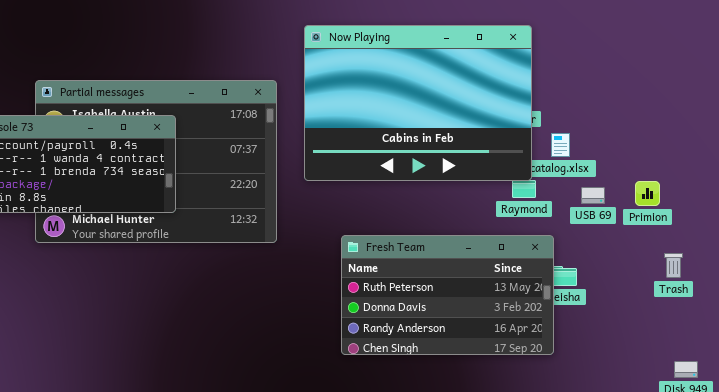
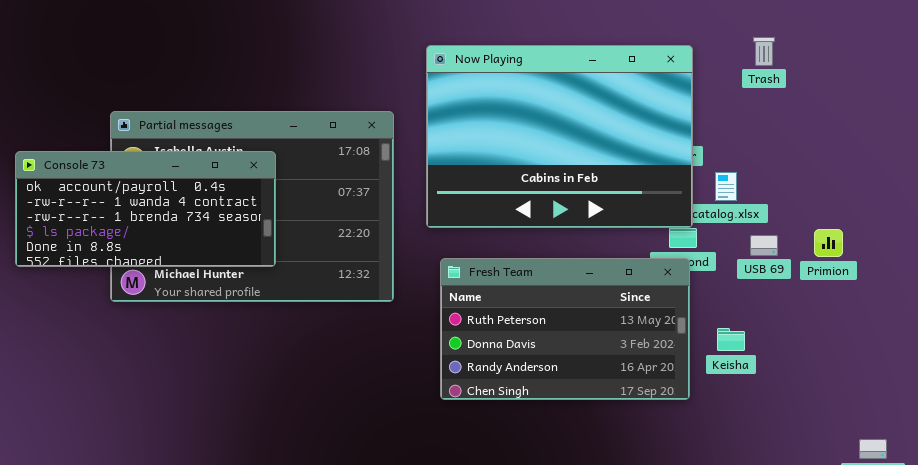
Fresh Team: [341,235,554,355] -> [440,258,690,400], moved
Trash: [664,253,683,278] -> [753,37,775,66], moved

